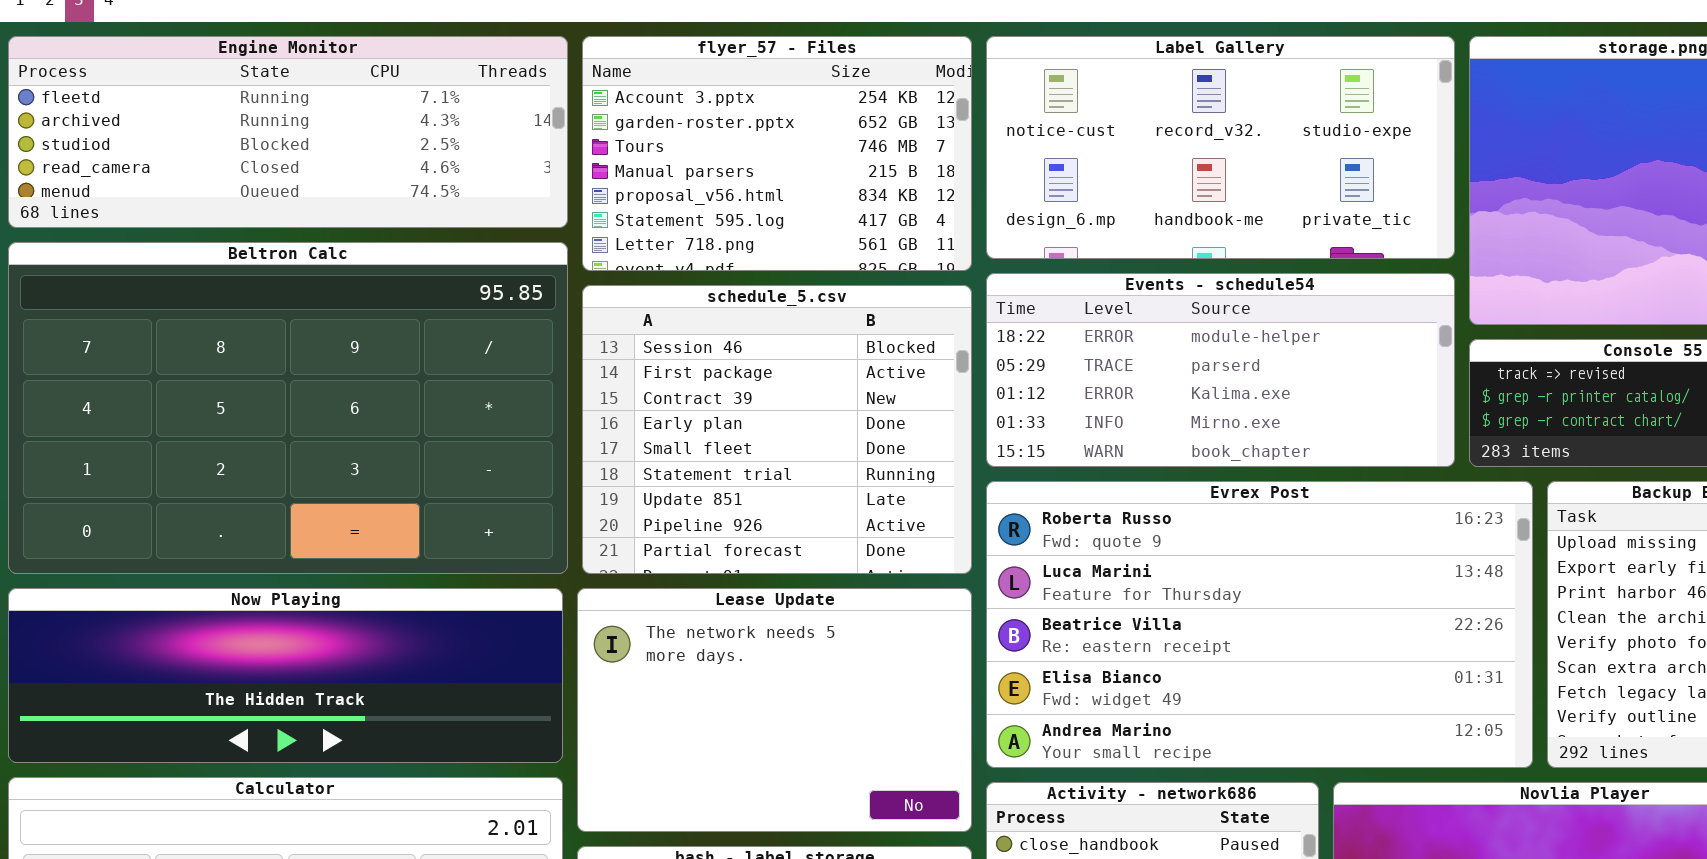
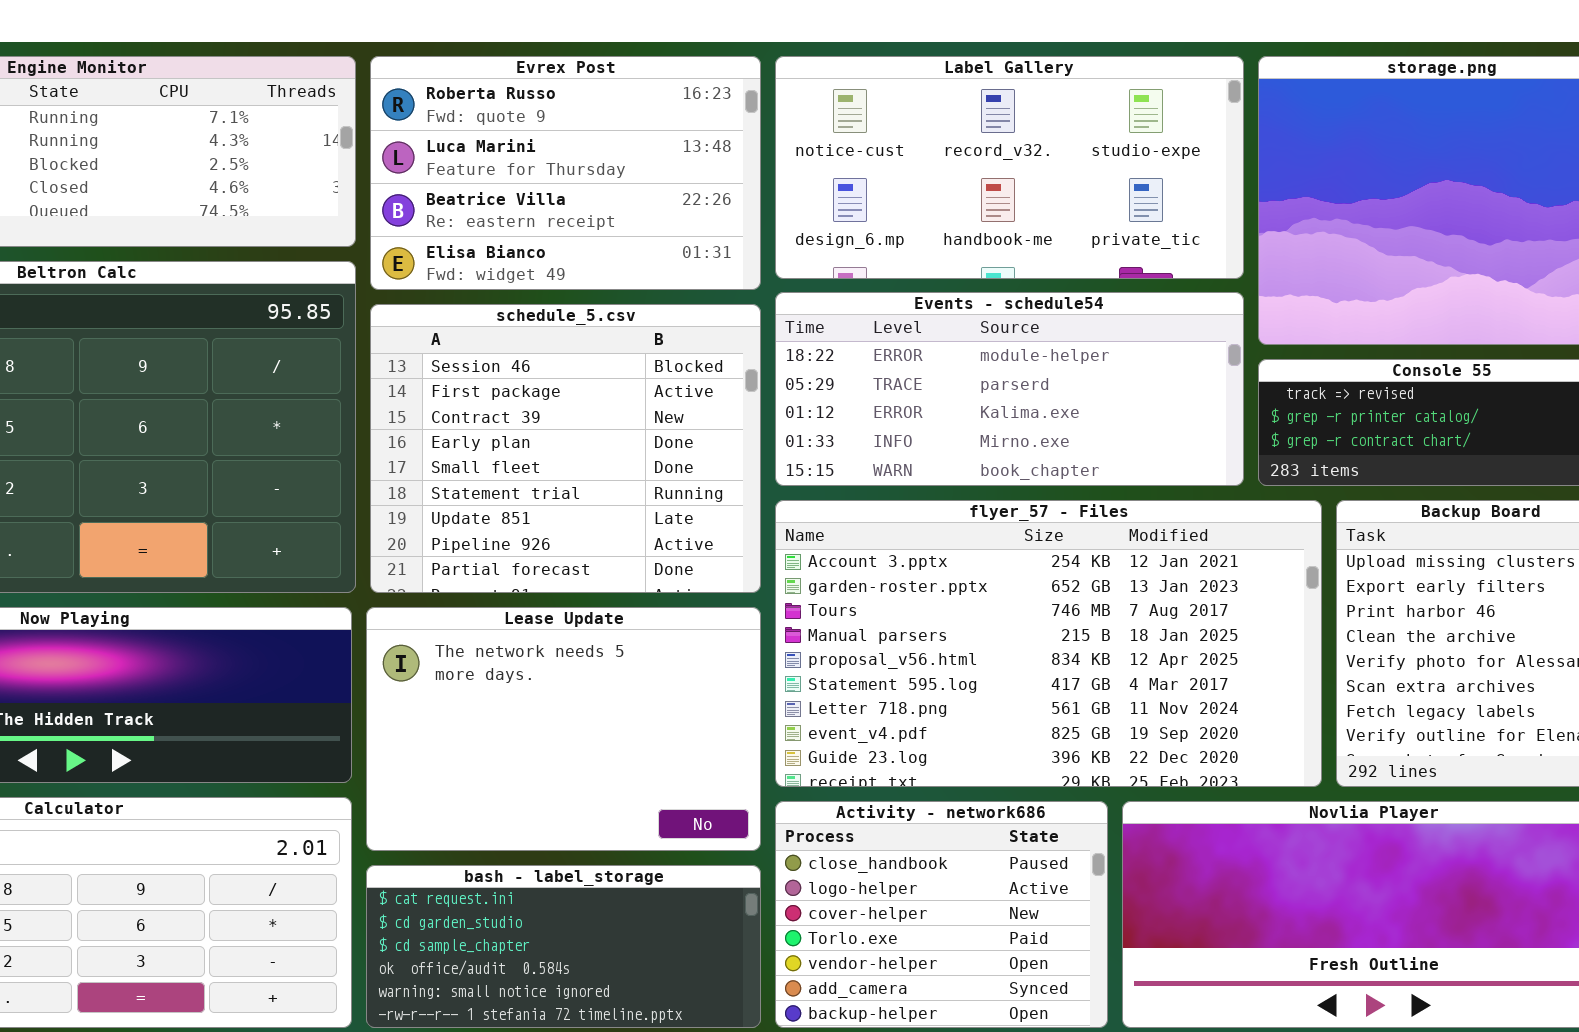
flyer_57 - Files: [582,36,972,271] -> [775,500,1322,787], moved, resized
Evrex Post: [986,481,1533,768] -> [370,56,761,290], moved, resized

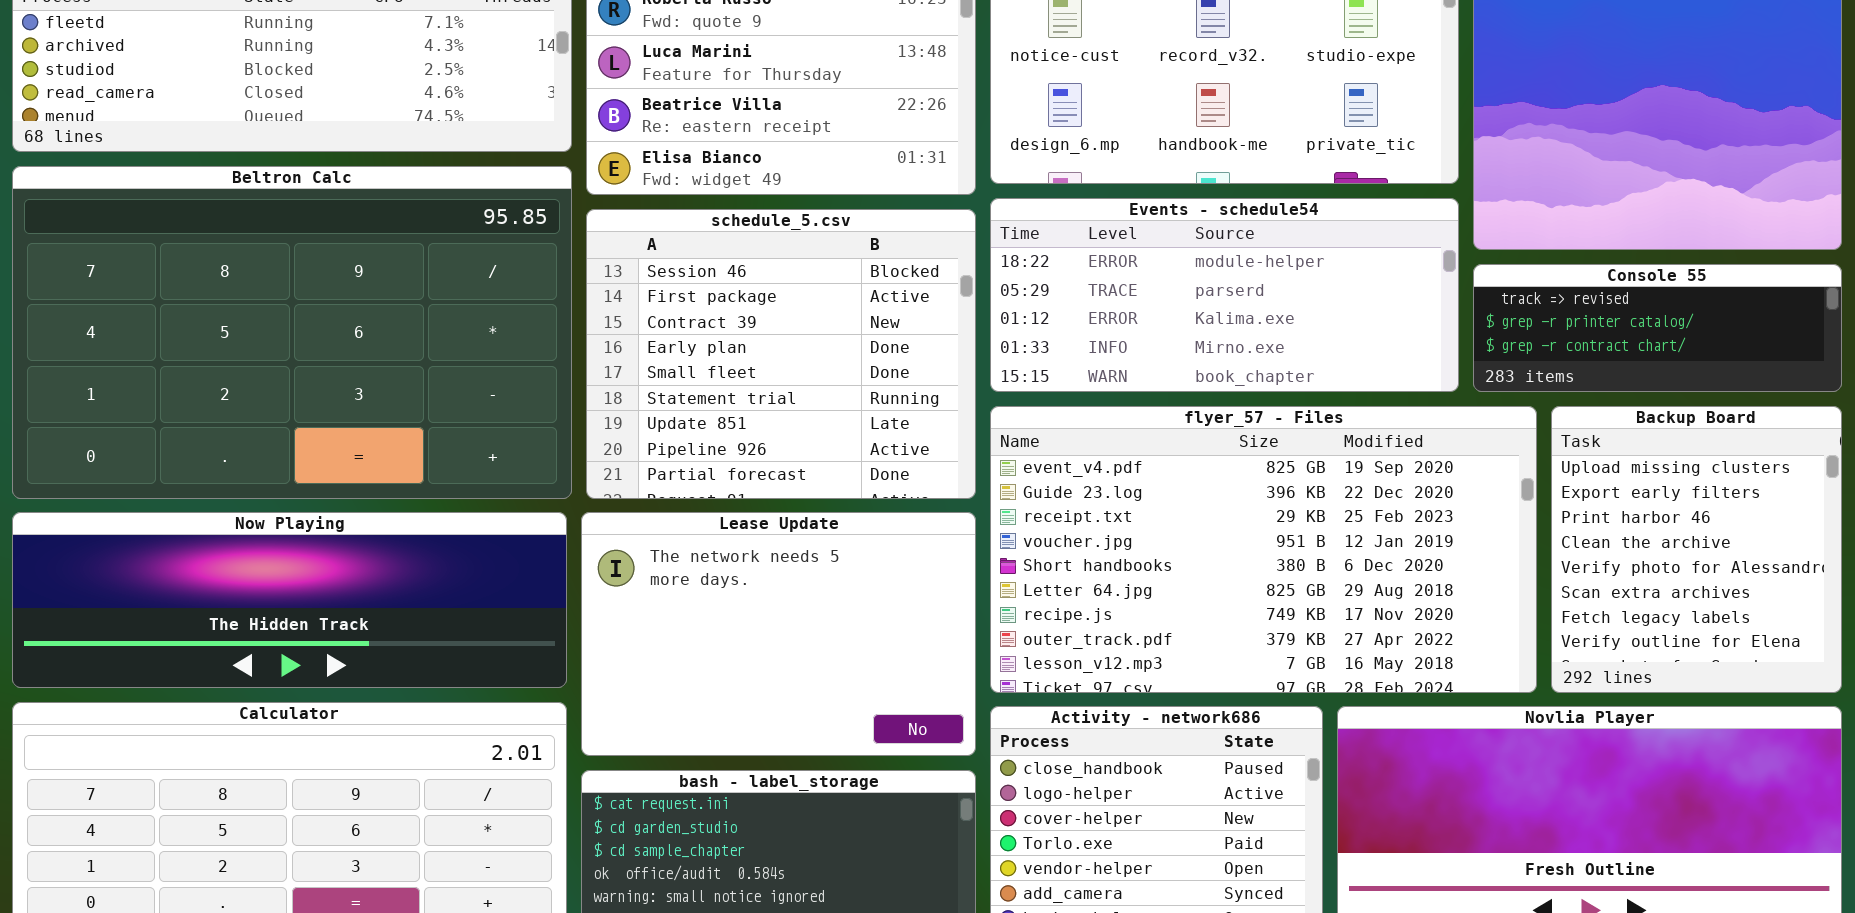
flyer_57 - Files: [775,500,1322,787] -> [990,406,1537,693], scrolled down 7 rows

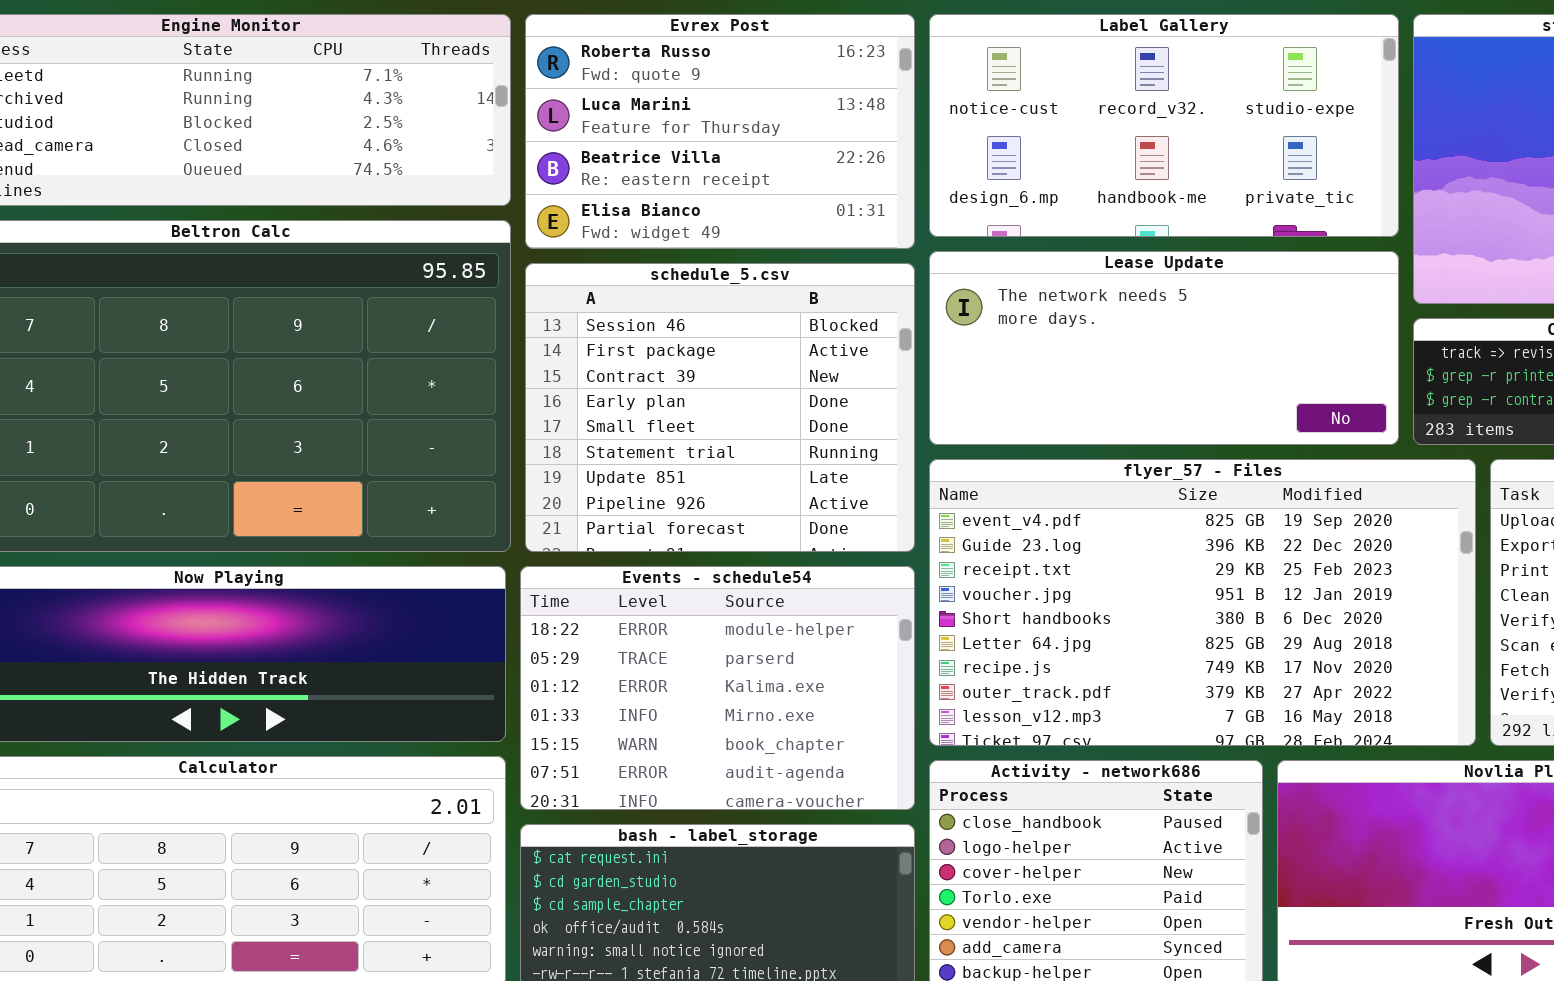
Events - schedule54: [990,198,1459,392] -> [520,566,915,810], moved, resized
Lease Update: [581,512,976,756] -> [929,251,1399,445], moved, resized

